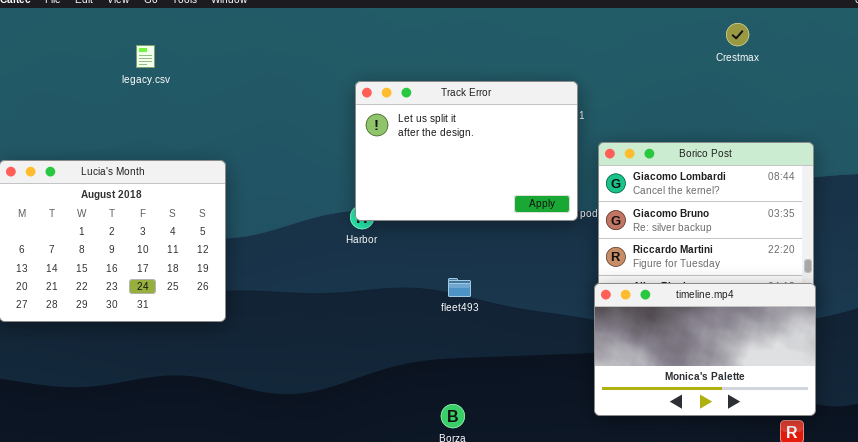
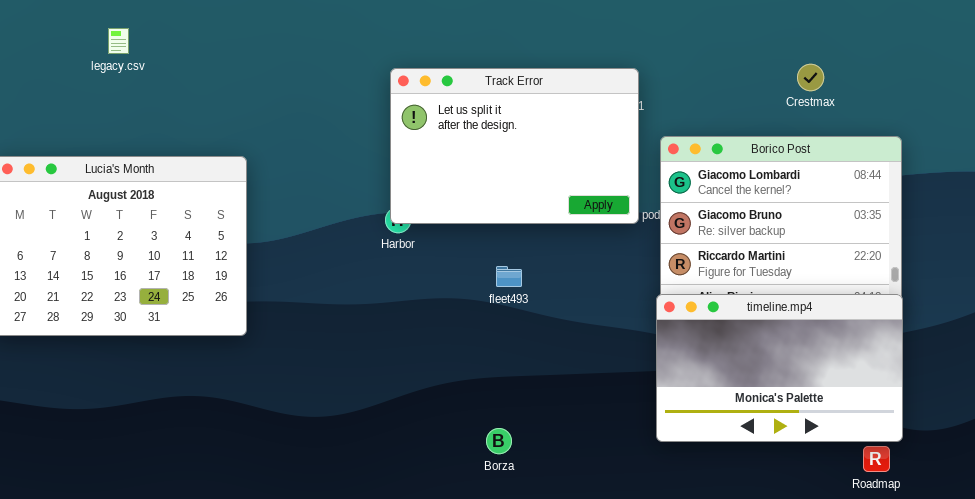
Crestmax: [726,23,749,46] -> [797,64,824,91], moved
legacy.csv: [136,45,155,68] -> [108,28,129,54], moved
fleet493: [448,278,471,297] -> [496,266,522,287], moved

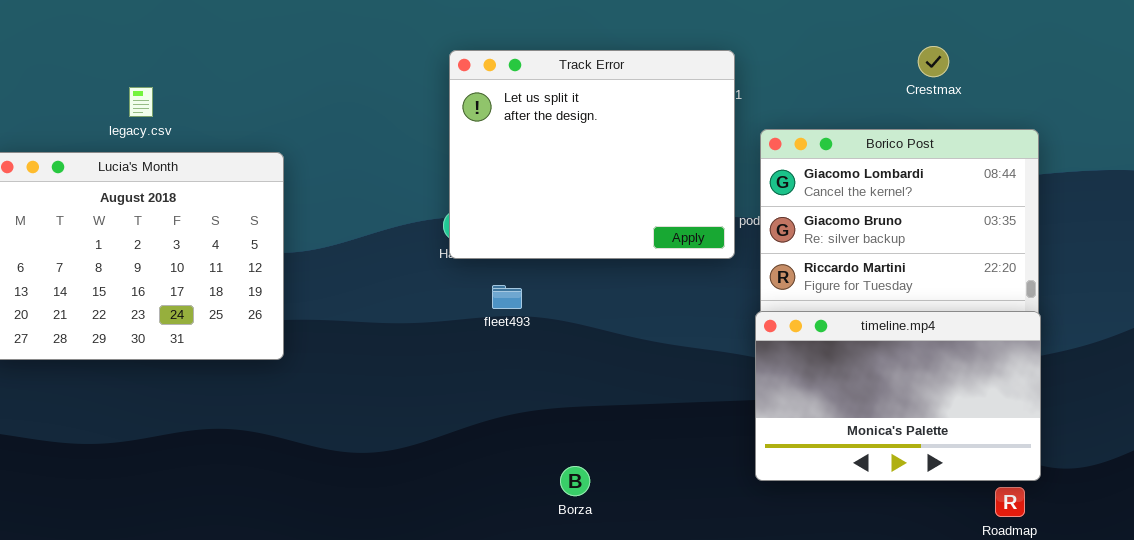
legacy.csv: [108,28,129,54] -> [129,87,153,117], moved
Track Error: [390,68,639,224] -> [449,50,735,259], resized
fleet493: [496,266,522,287] -> [492,285,522,309], moved

